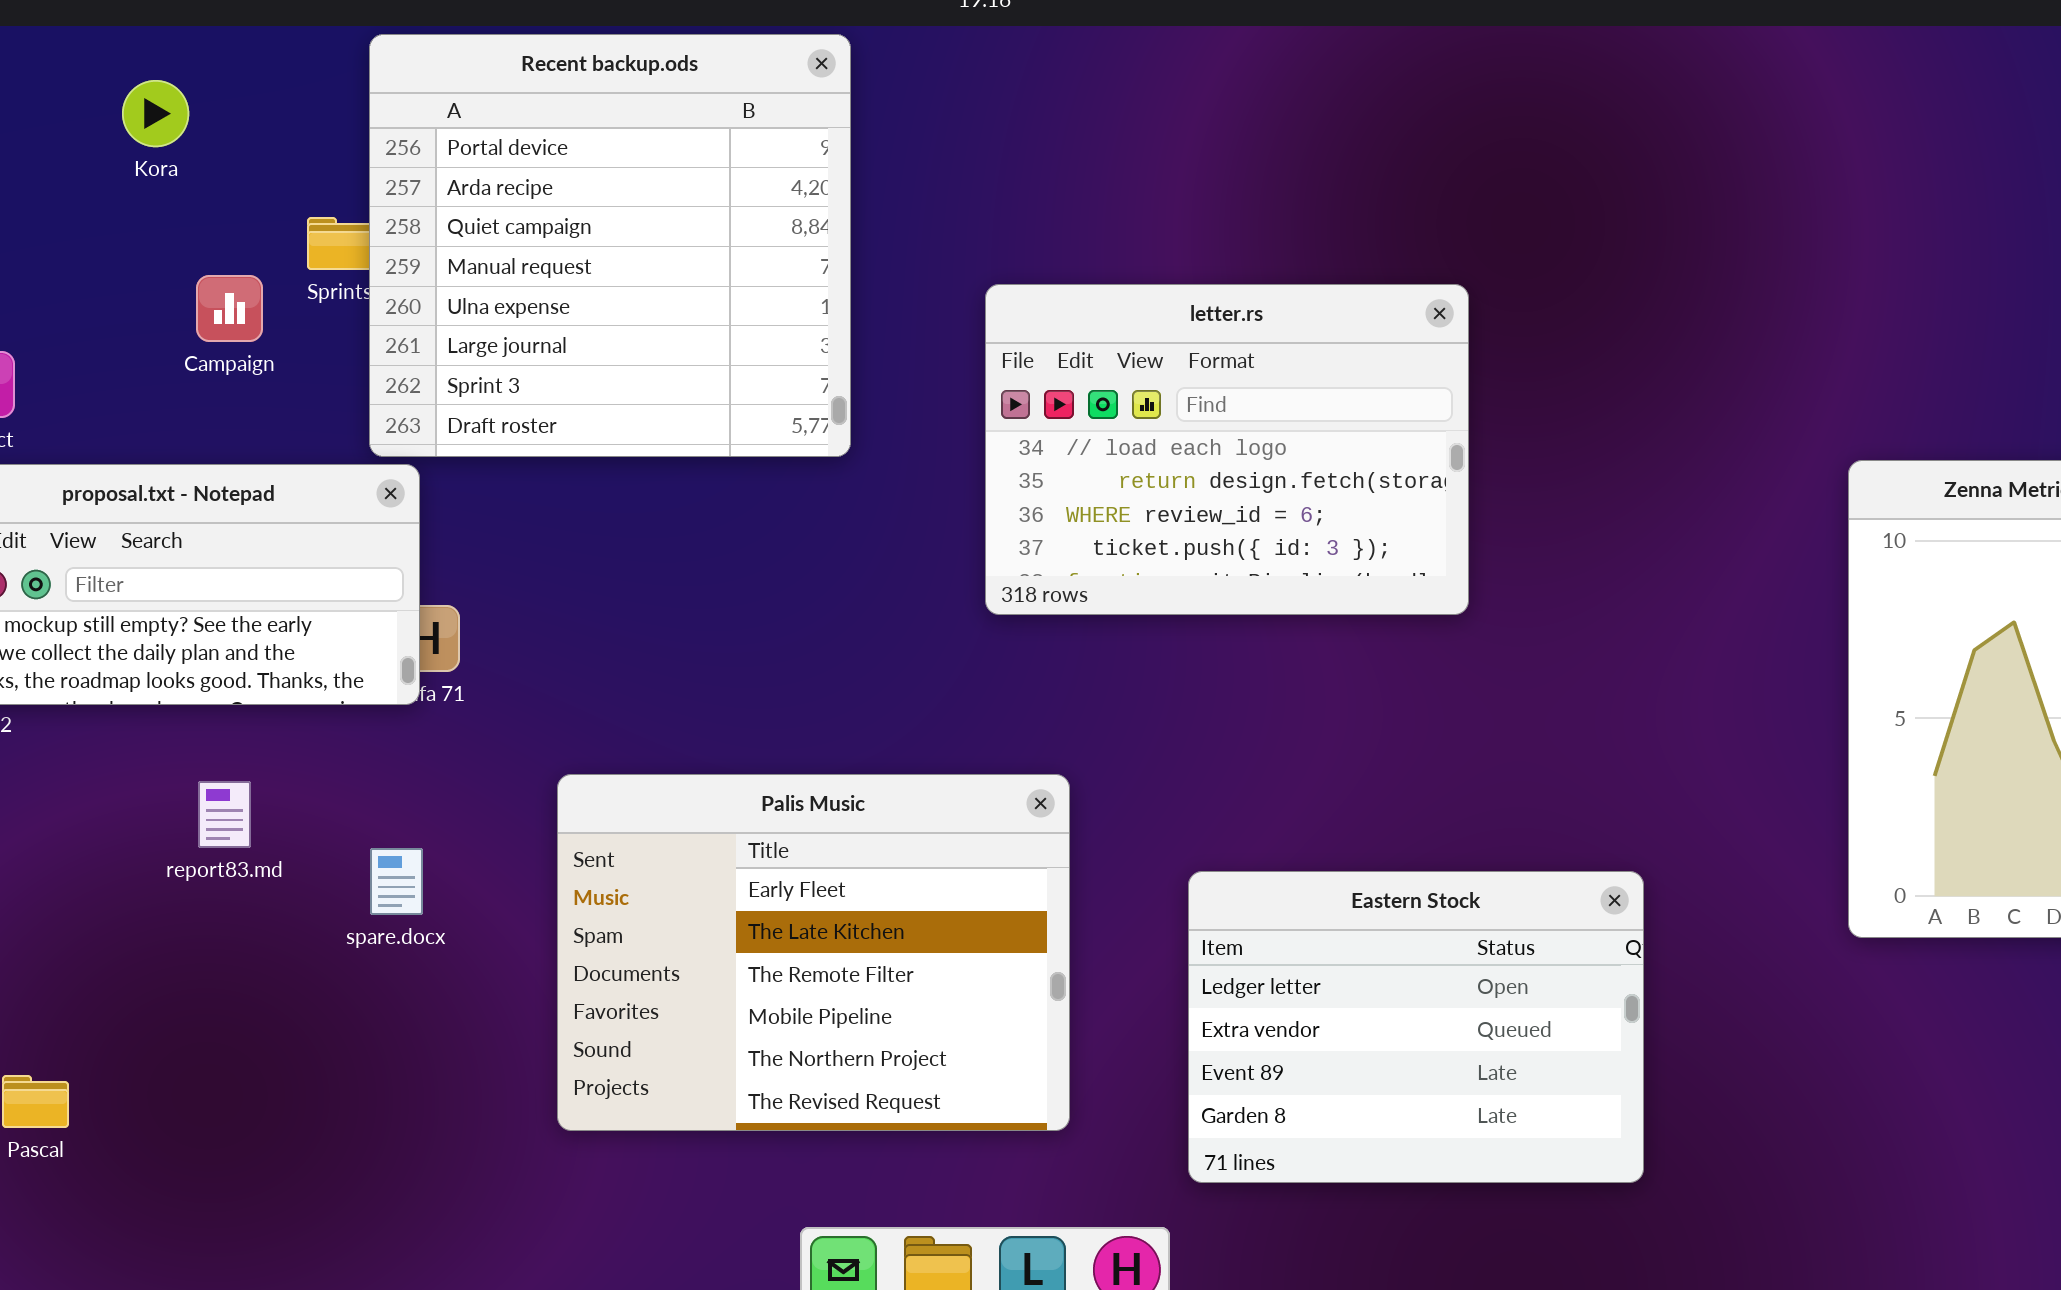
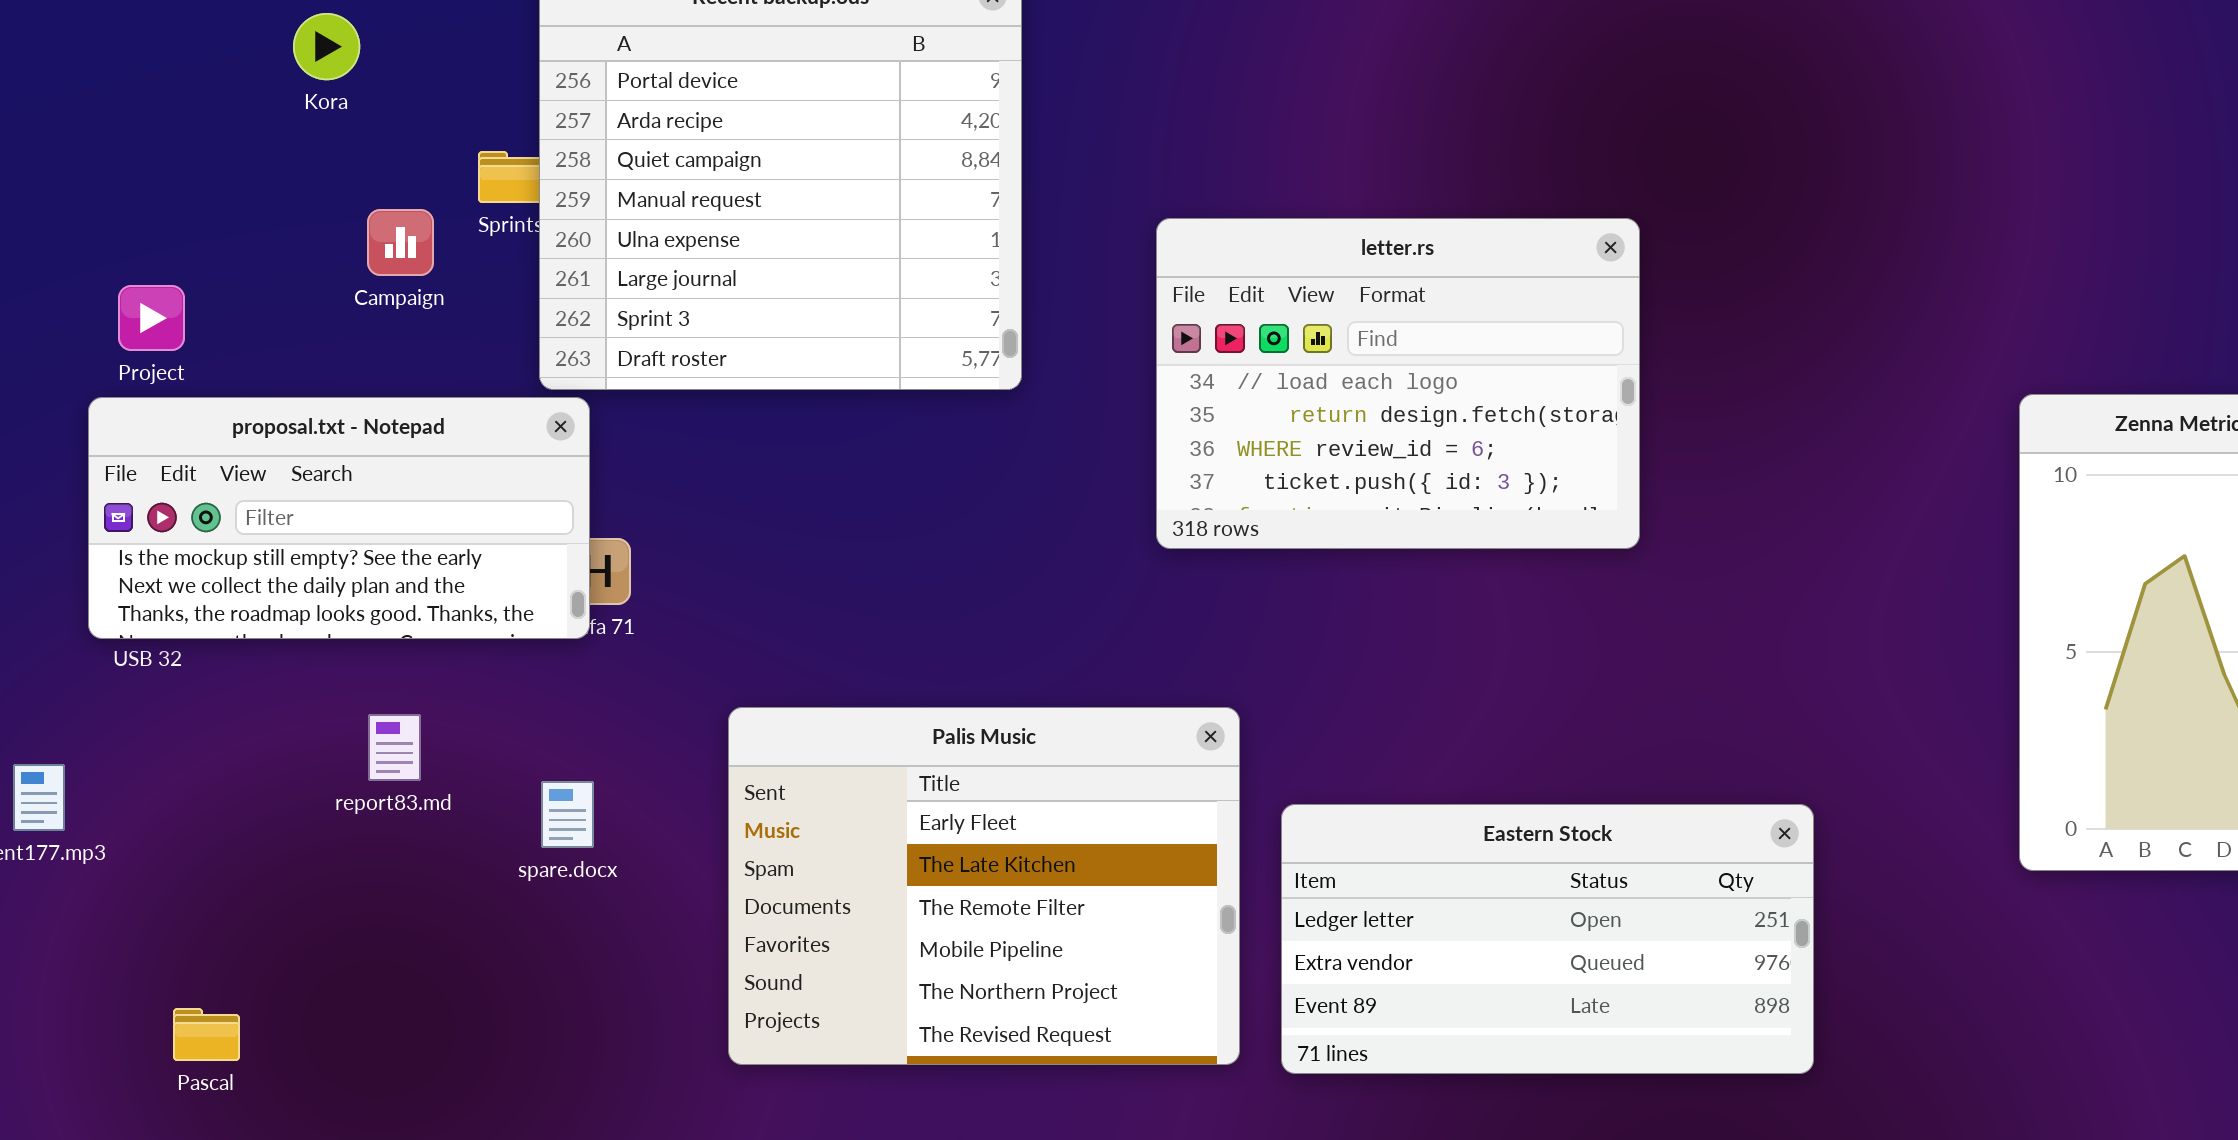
Eastern Stock: [1188,871,1644,1183] -> [1281,804,1814,1074], resized

